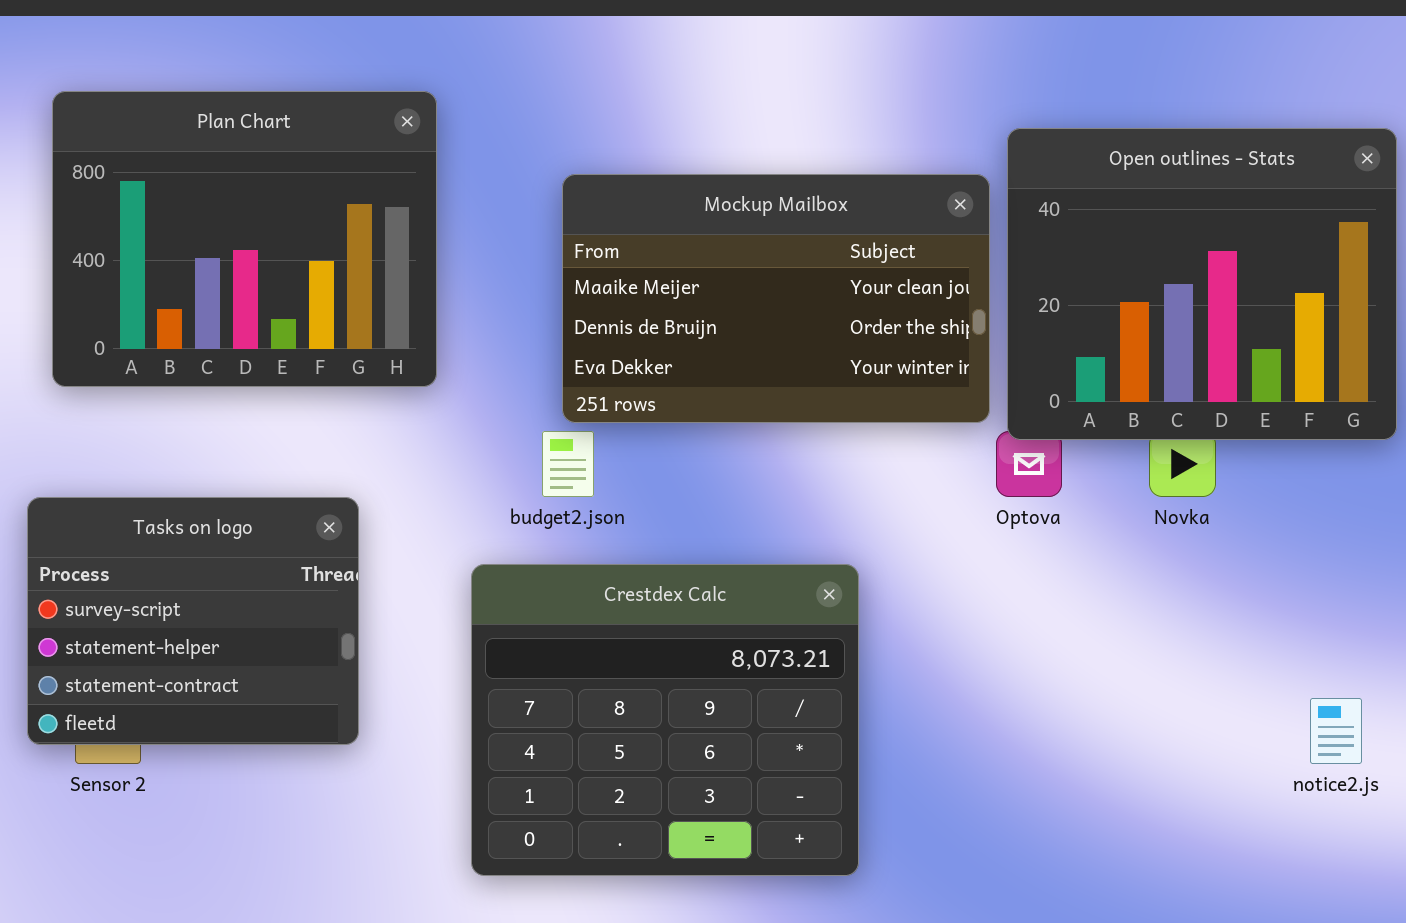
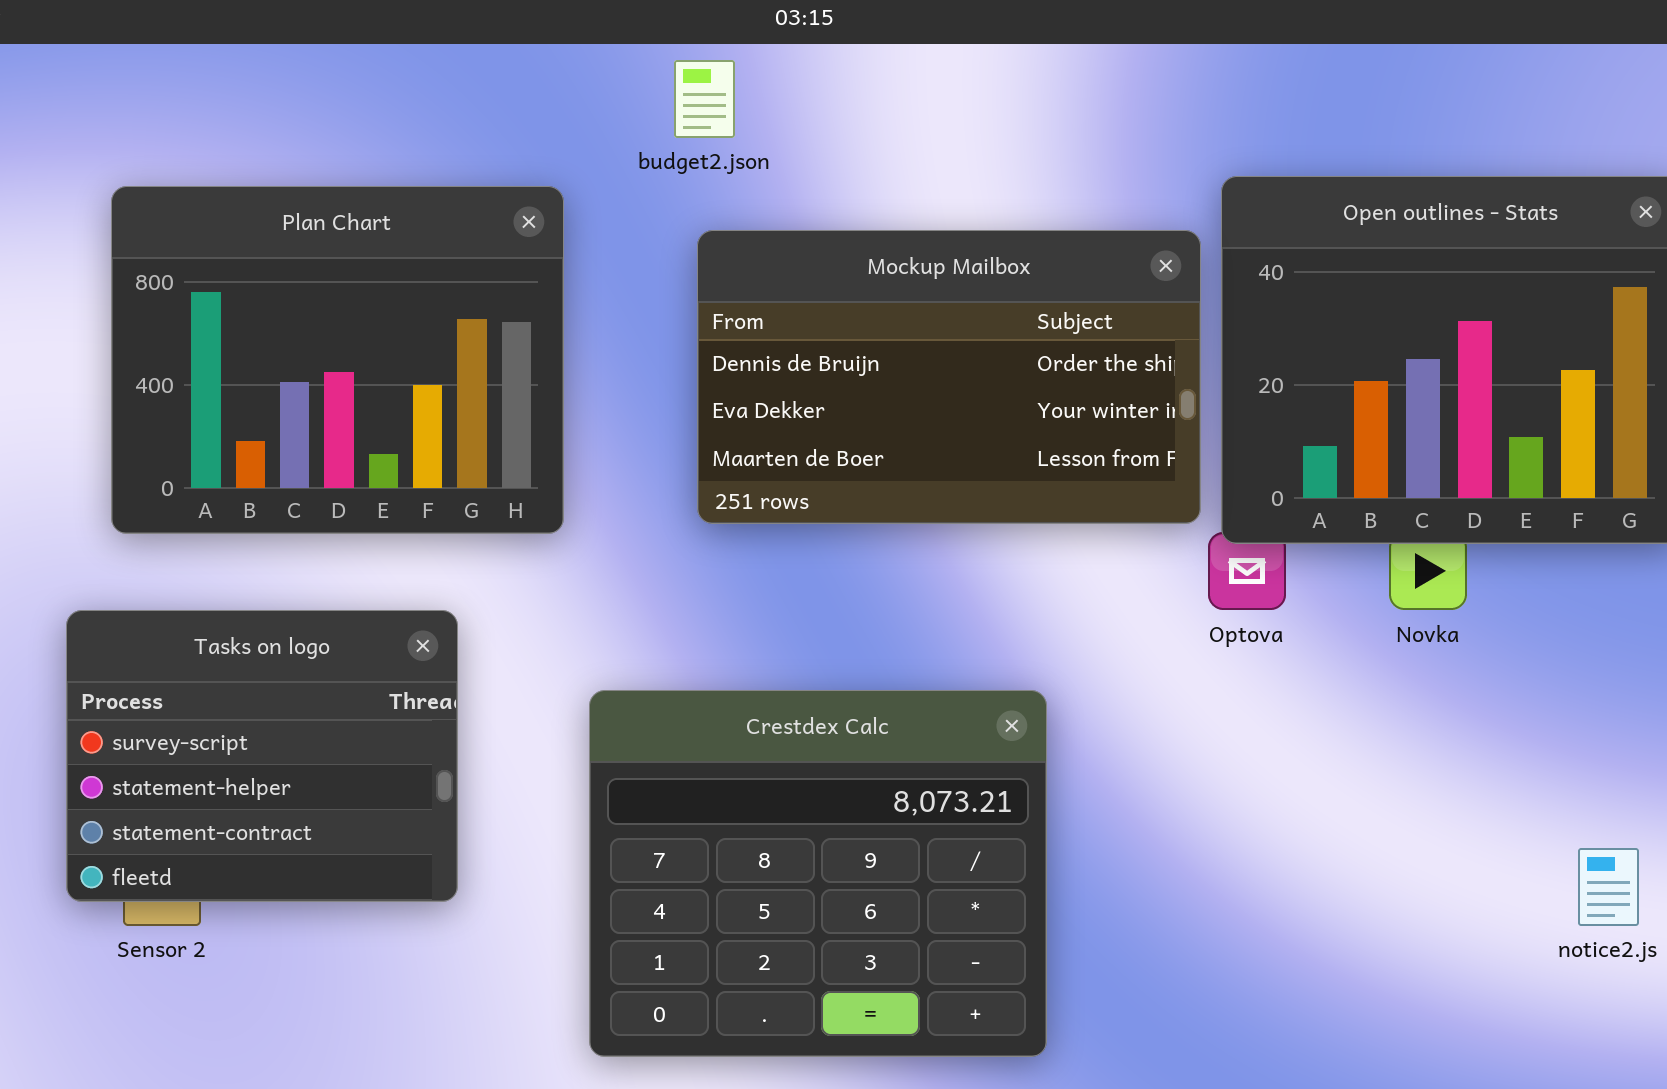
Plan Chart: [52,91,437,387] -> [111,186,564,534], moved
Mockup Mailbox: [562,174,990,423] -> [697,230,1201,524], scrolled down 1 row
budget2.json: [542,431,594,497] -> [674,60,735,138], moved

